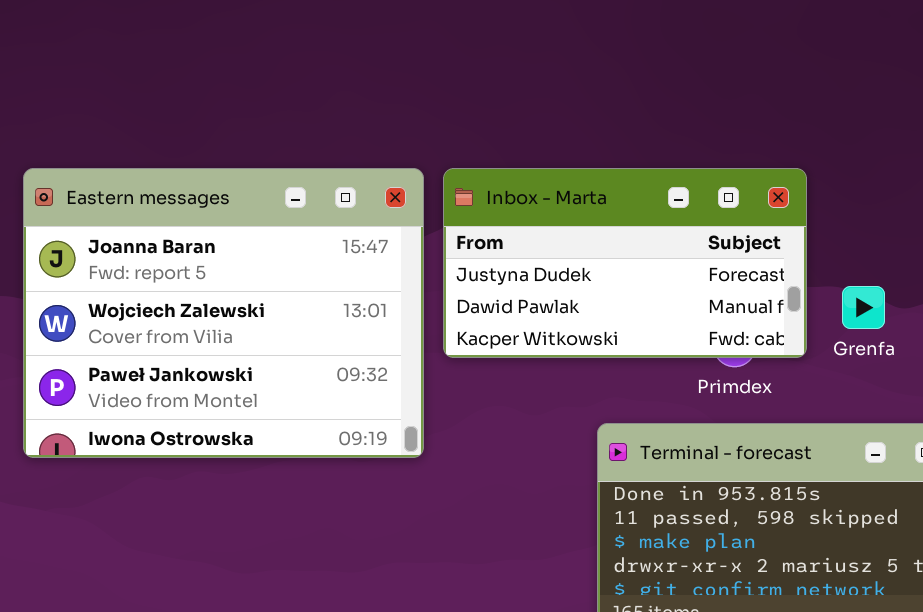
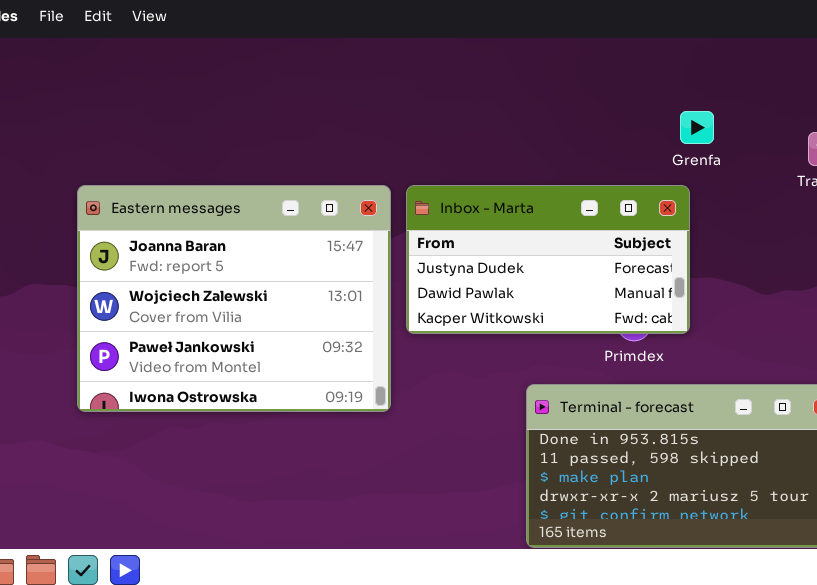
Grenfa: [842,286,885,329] -> [680,111,714,144], moved

